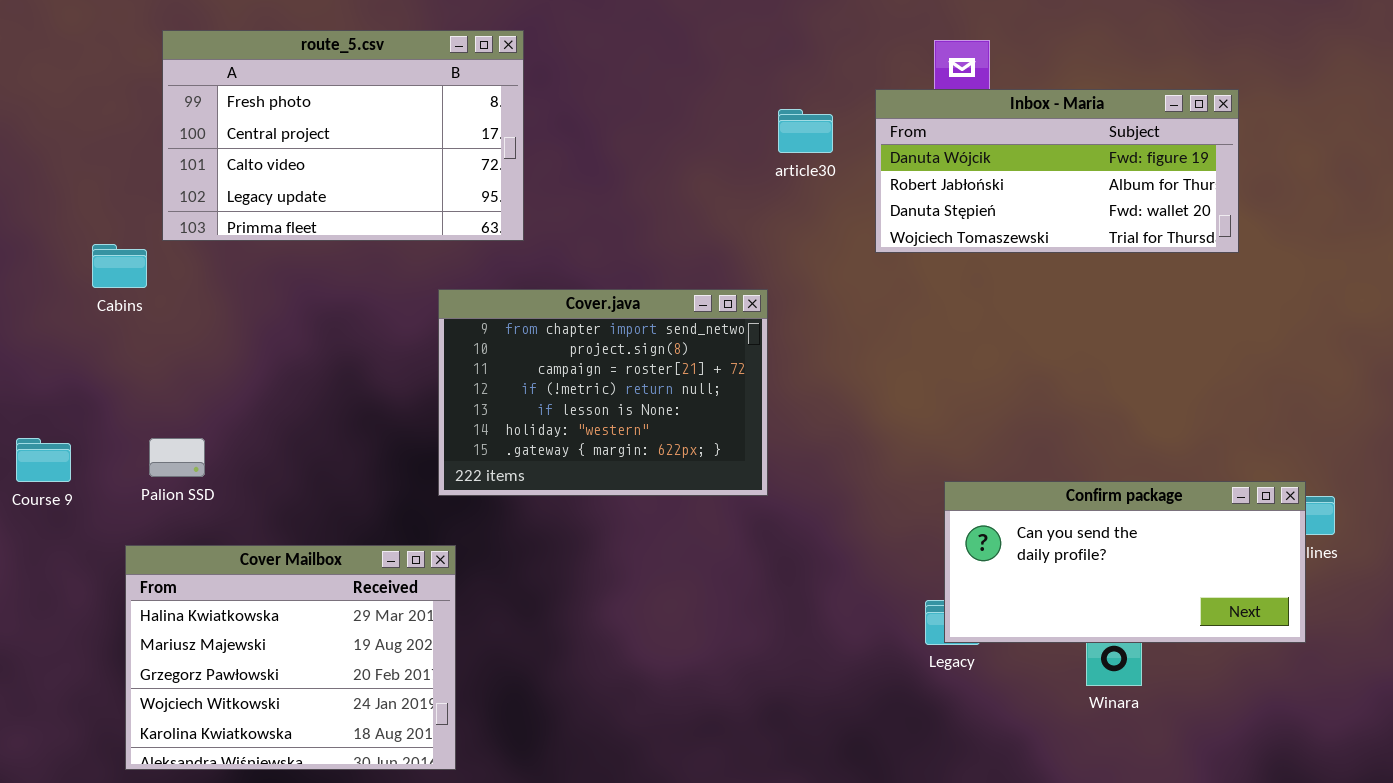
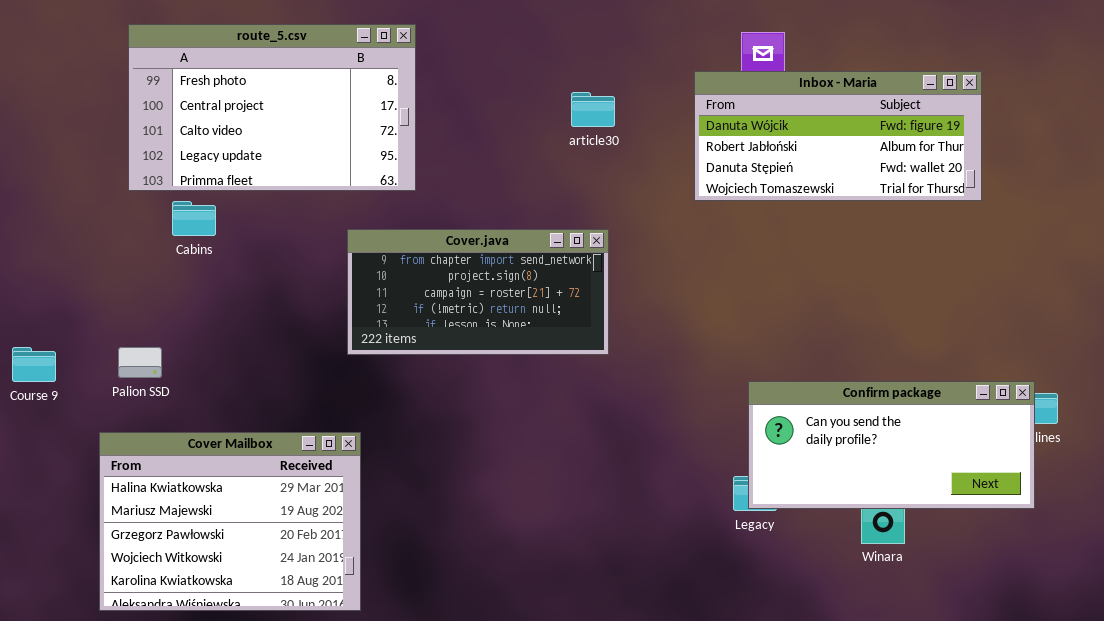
article30: [778,109,833,153] -> [571,92,615,127], moved
Cabins: [92,244,147,288] -> [172,201,216,236], moved
Cover.java: [438,289,768,496] -> [347,229,609,355], resized

